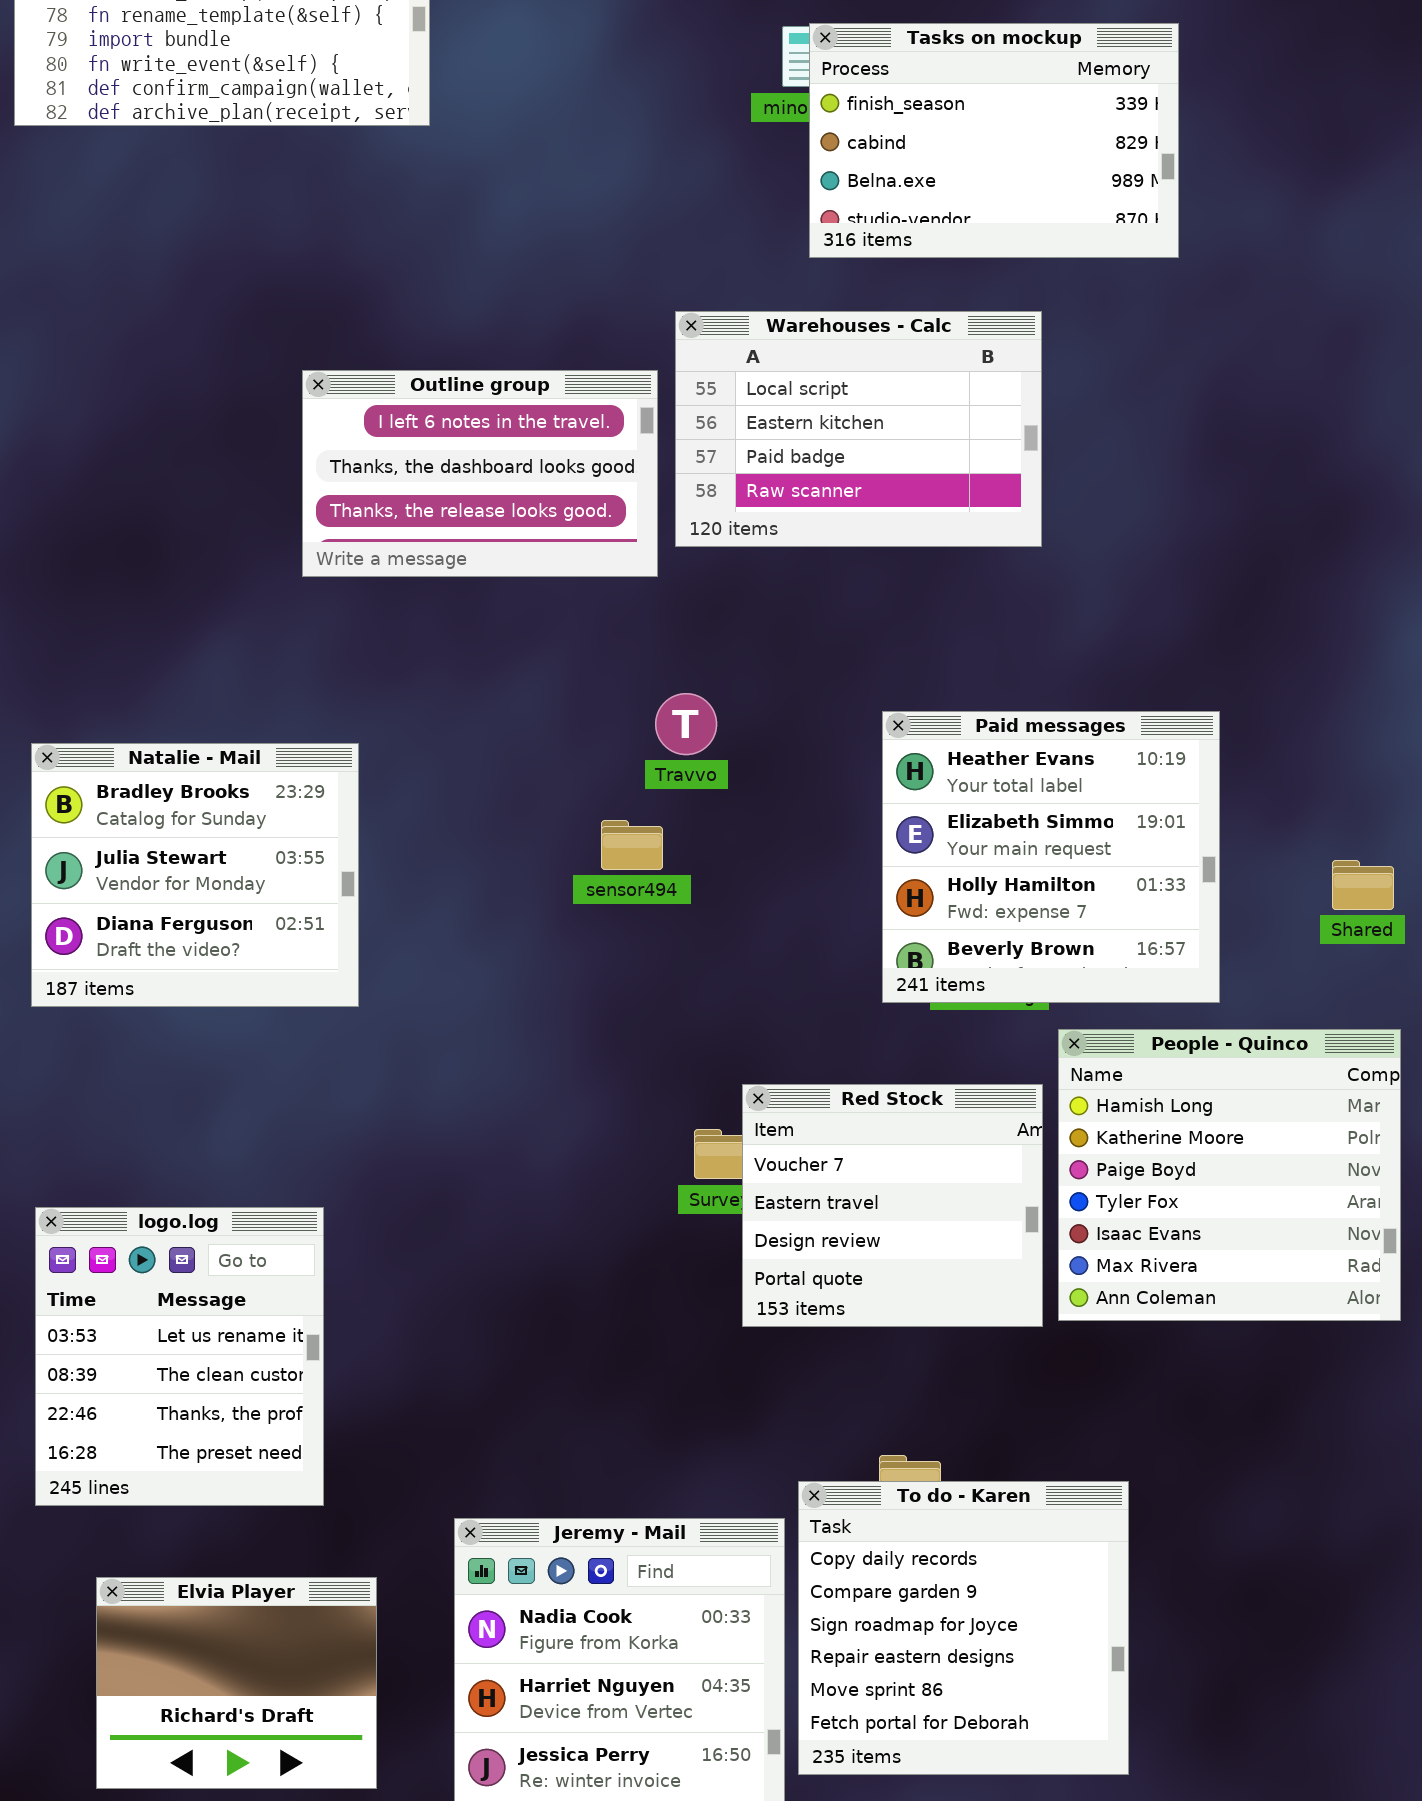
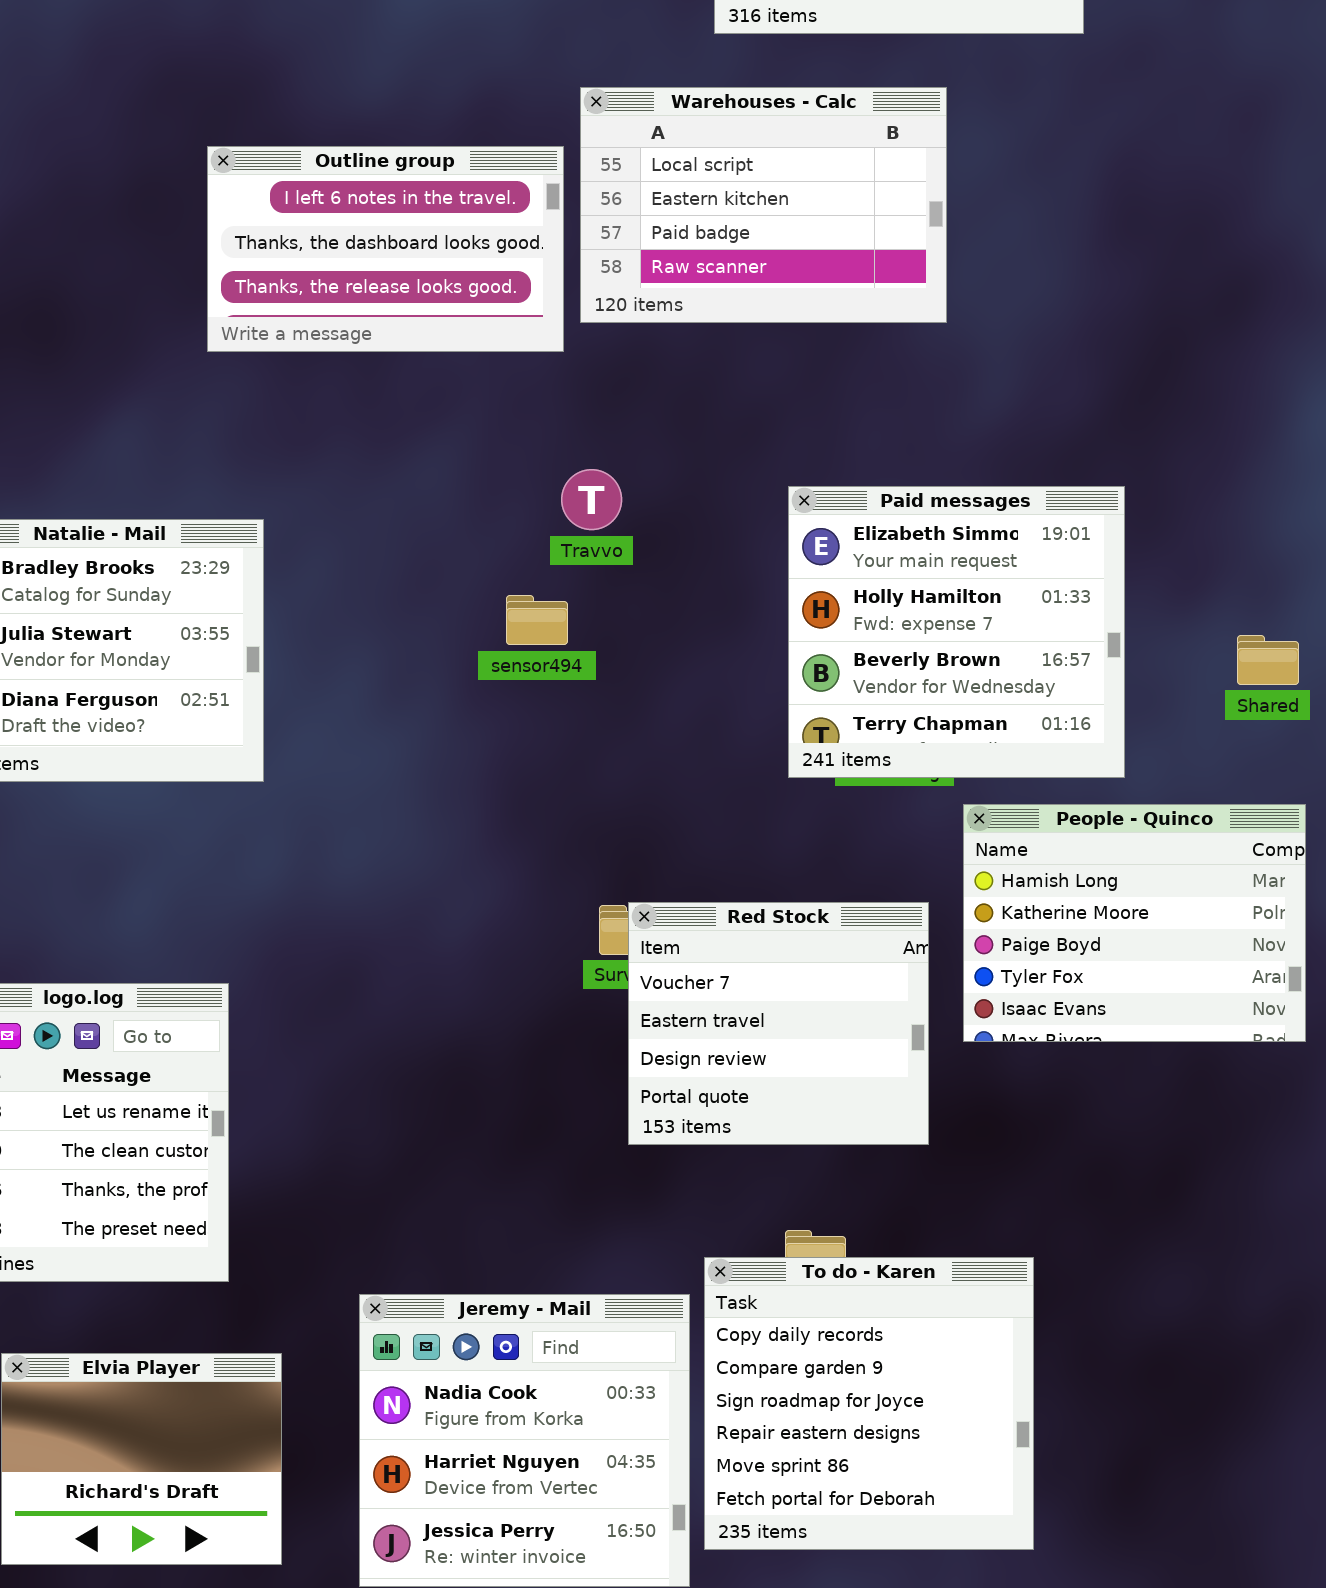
Paid messages: [882,711,1220,1003] -> [788,486,1125,778], scrolled down 1 row
People - Quinco: [1058,1029,1401,1321] -> [963,804,1306,1042], resized
Red Stock: [742,1084,1043,1327] -> [628,902,929,1145], moved

